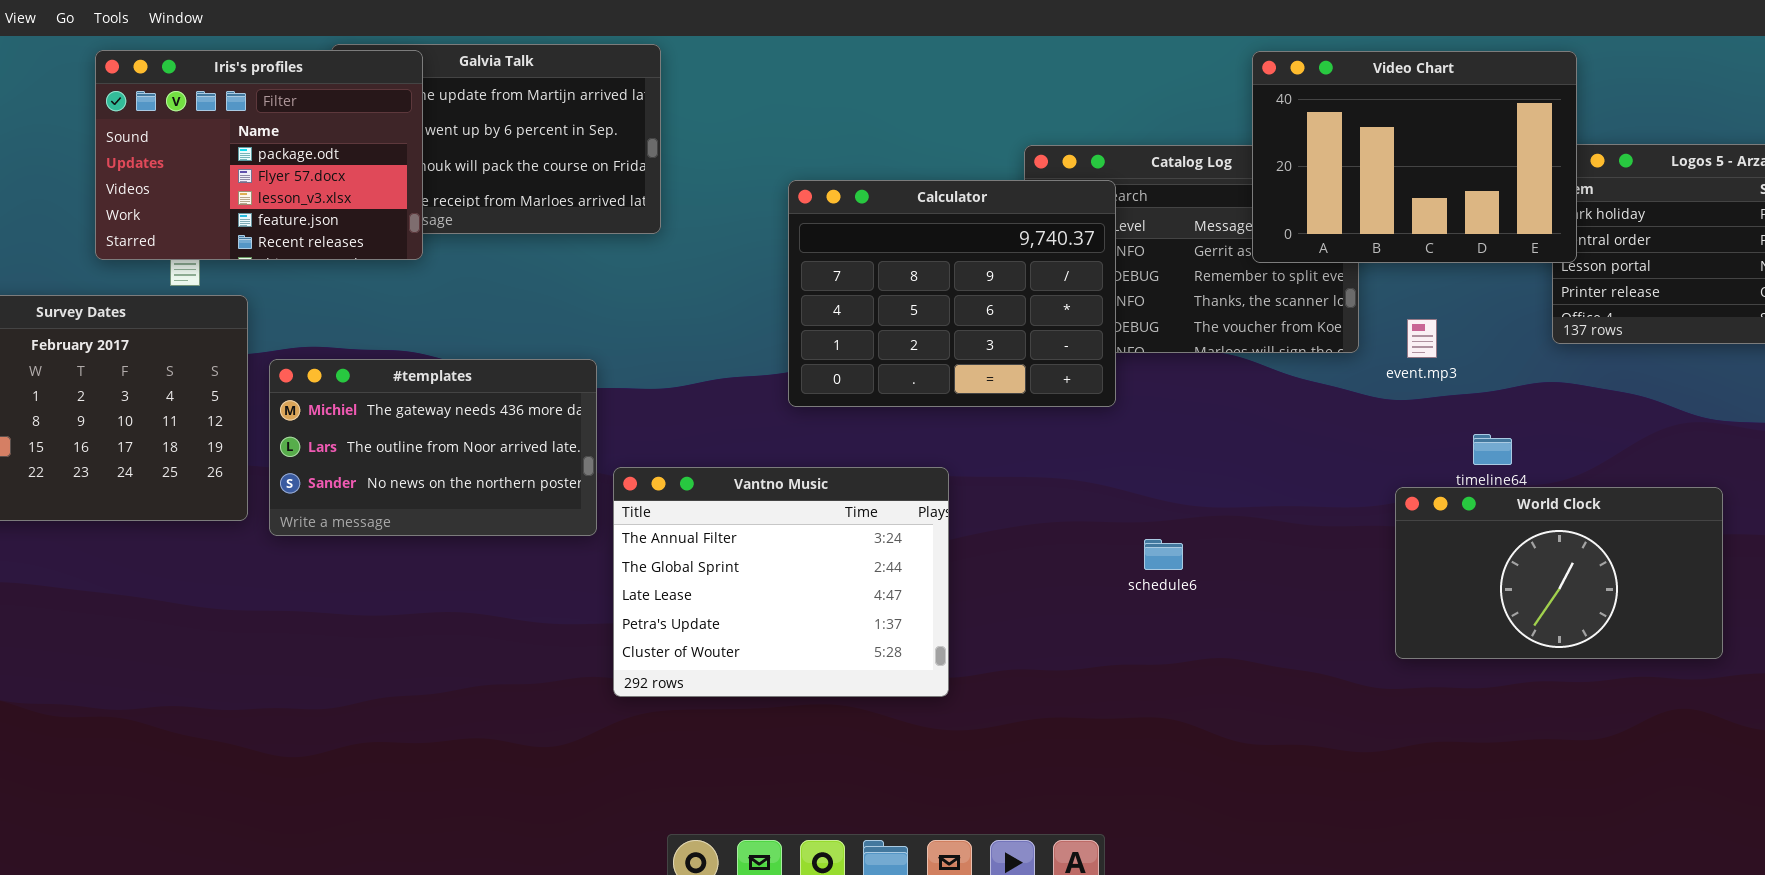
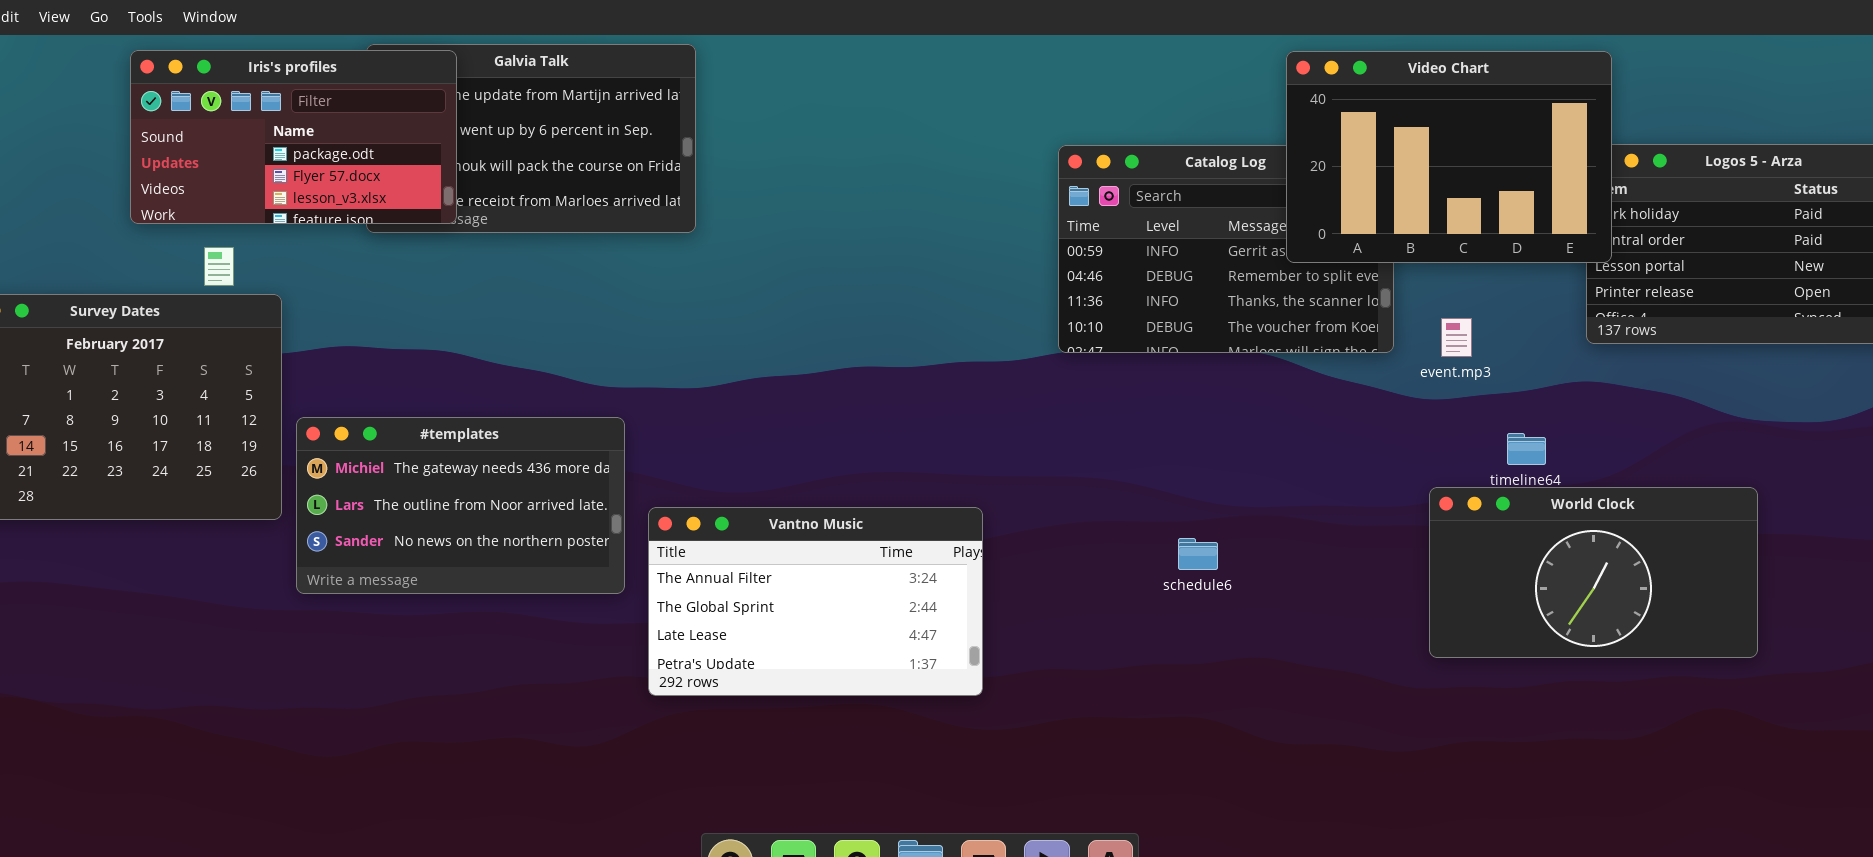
Iris's profiles: [95,50,423,260] -> [130,50,457,224], resized
Calculator: [788,180,1116,407] -> none, closed
#templates: [269,359,597,536] -> [296,417,625,594], moved
Vantno Music: [613,467,949,697] -> [648,507,983,696], resized

